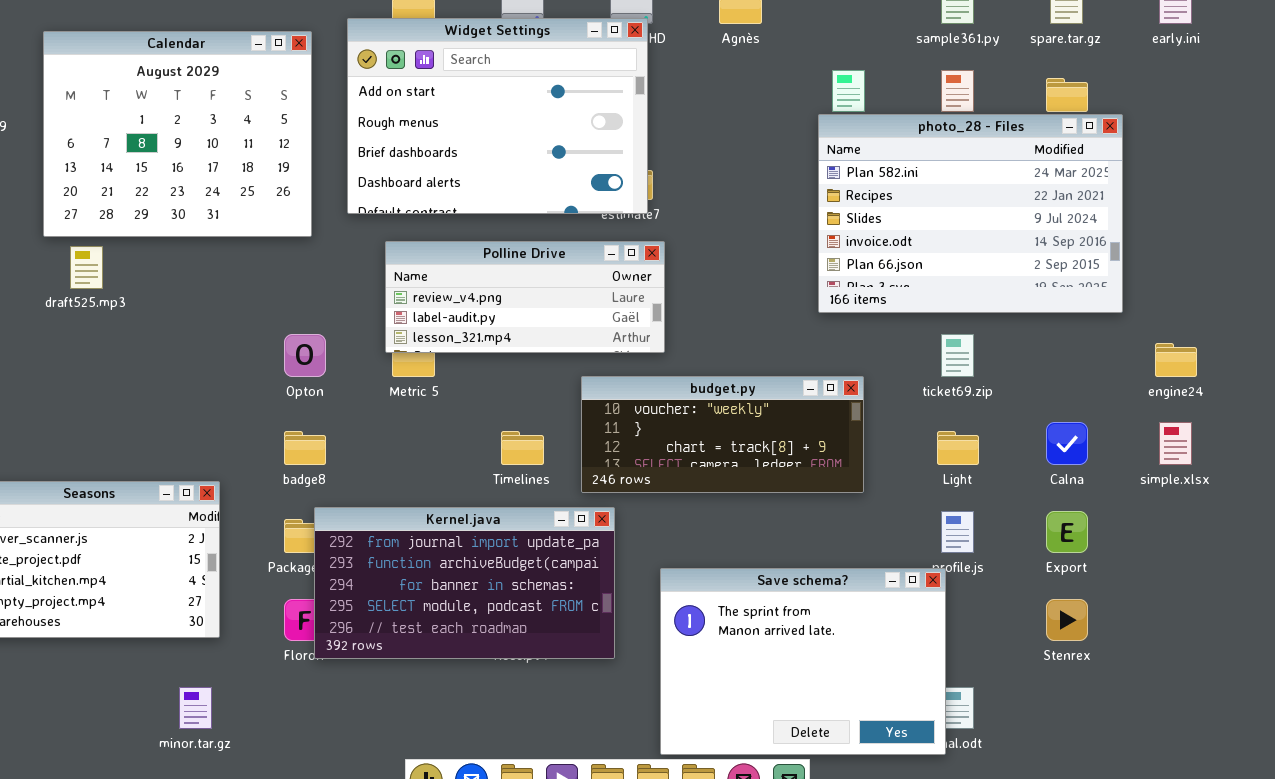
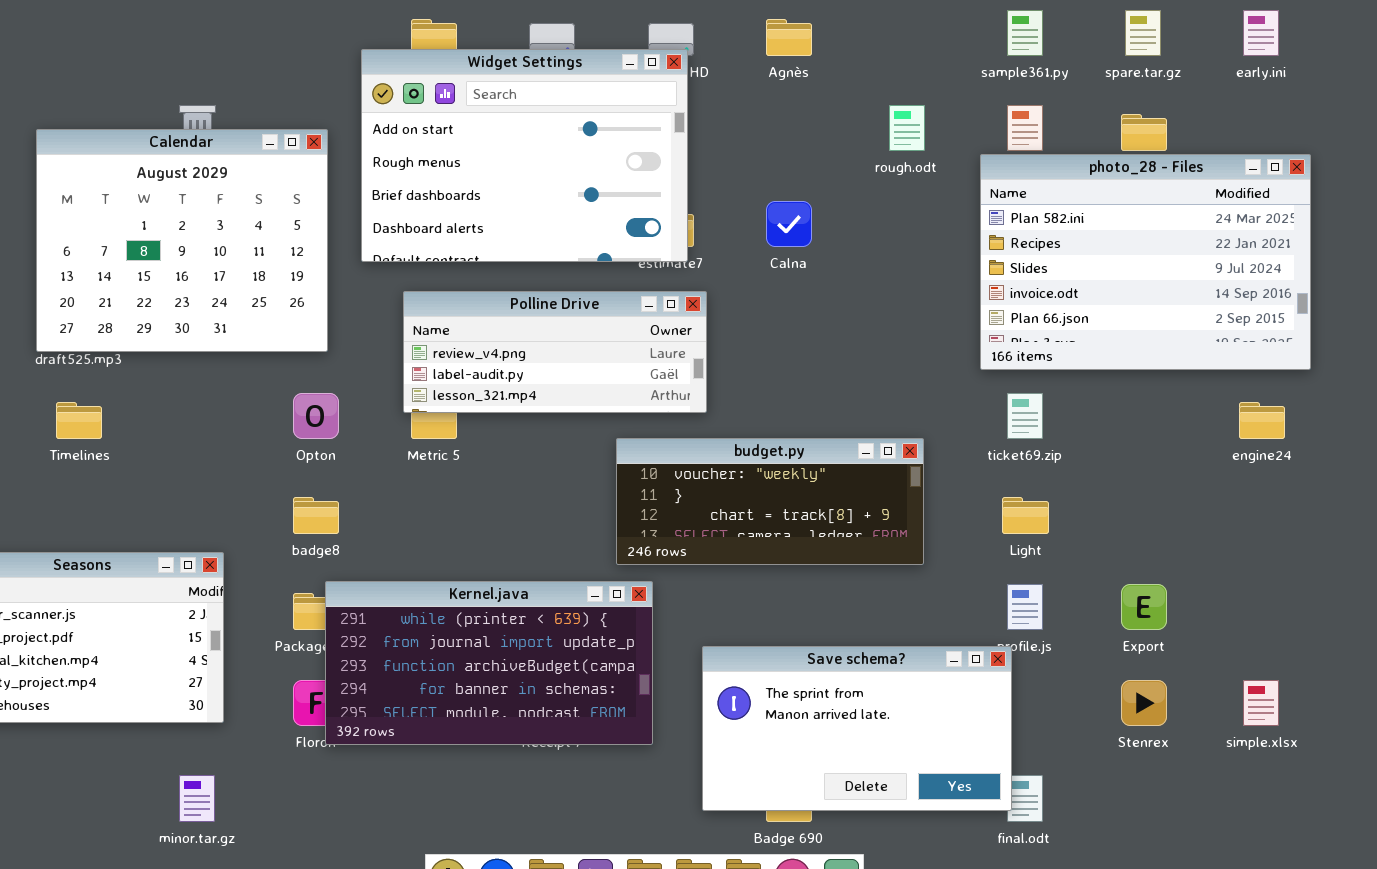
Calendar: [43,31,312,237] -> [36,129,328,352], moved
photo_28 - Files: [818,114,1123,313] -> [980,154,1311,370], moved
Calna: [1046,422,1088,465] -> [766,201,812,247], moved
simple.xlsx: [1159,422,1192,465] -> [1243,680,1279,726], moved
Timelines: [501,431,544,465] -> [56,402,102,439], moved
Kernel.java: [314,507,615,659] -> [325,581,653,745], scrolled up 1 row
Save schema?: [660,568,946,755] -> [702,646,1012,811], resized

